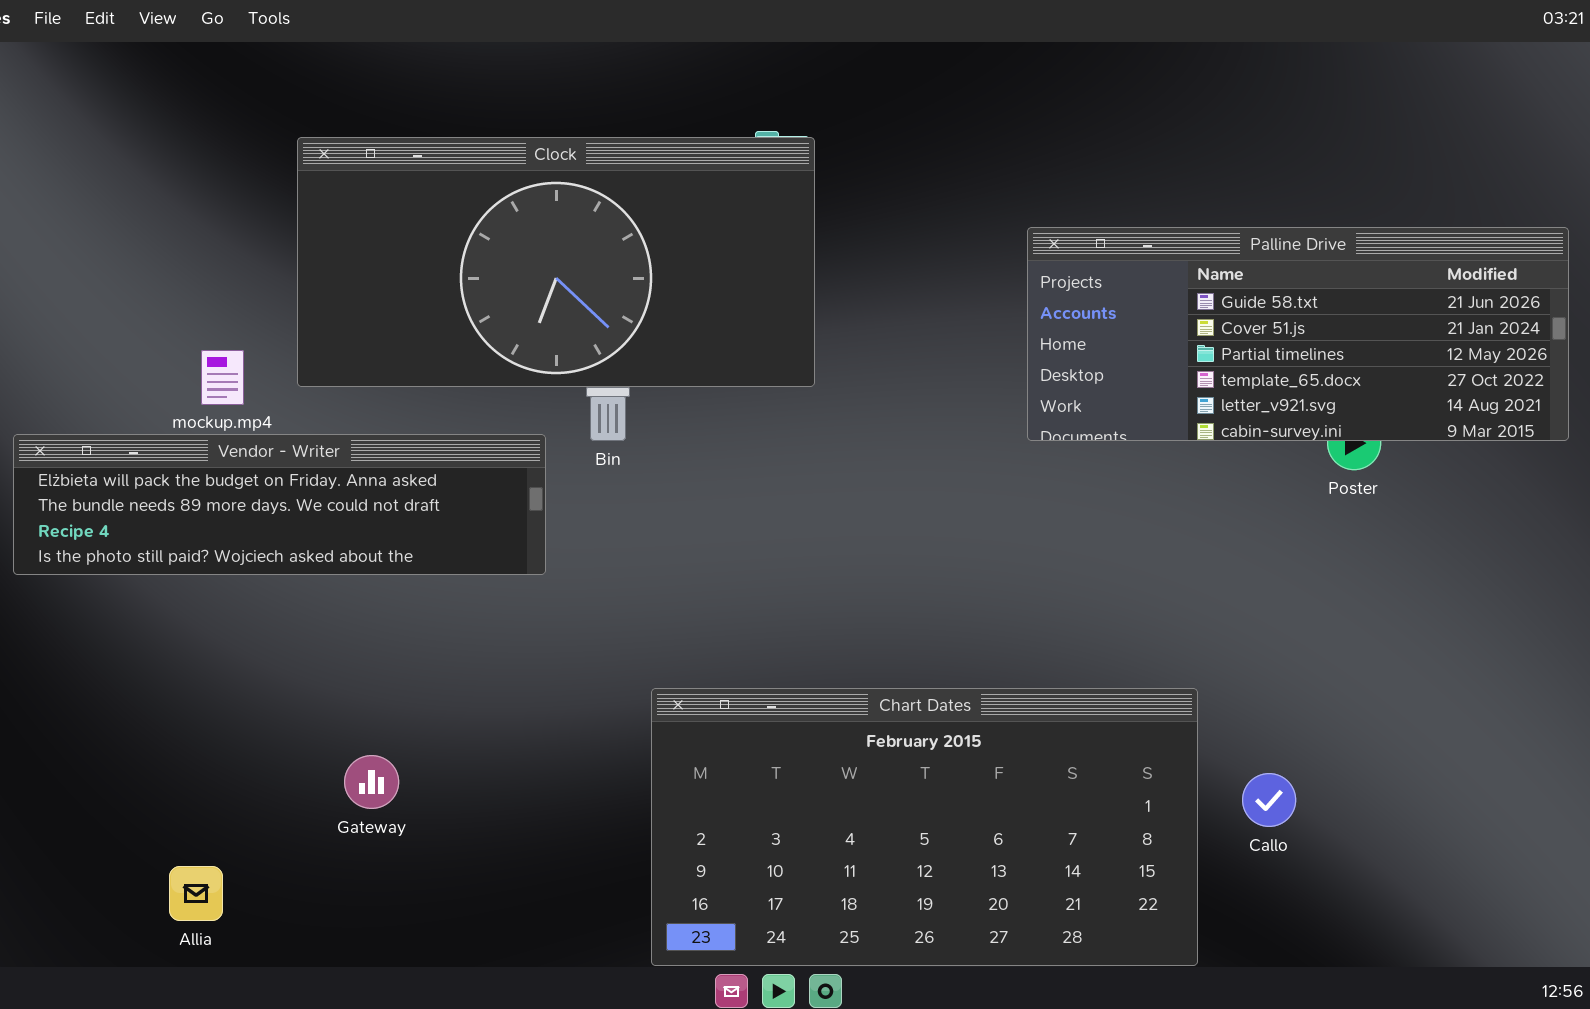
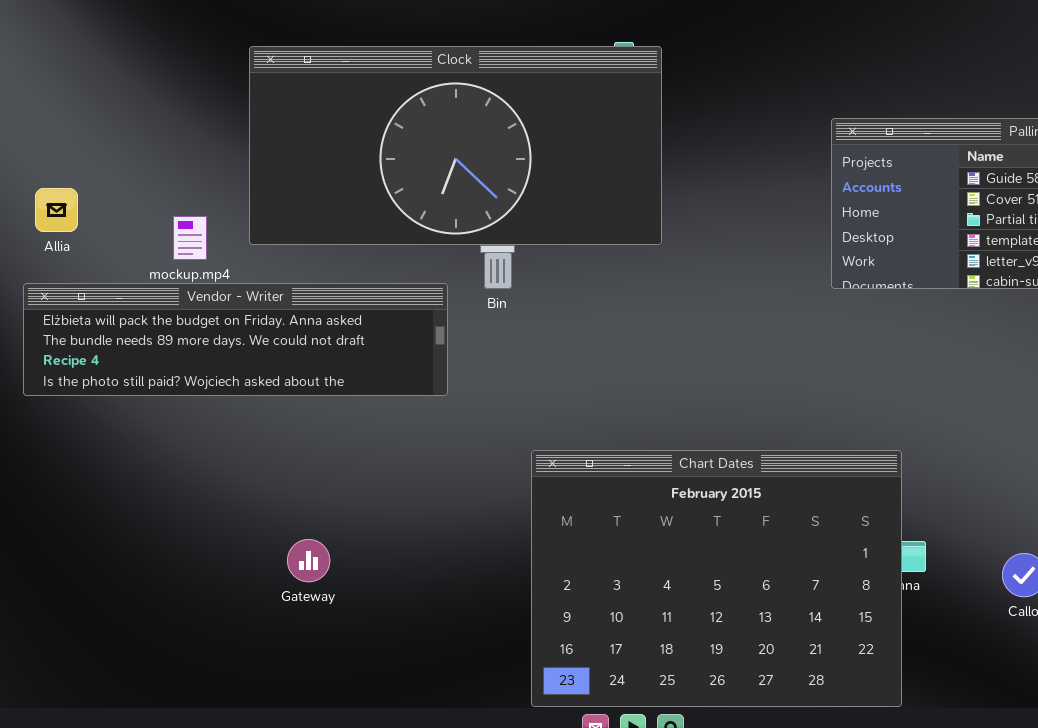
Chart Dates: [651,688,1198,966] -> [531,450,902,707], resized
Allia: [169,866,223,921] -> [35,188,78,232], moved

